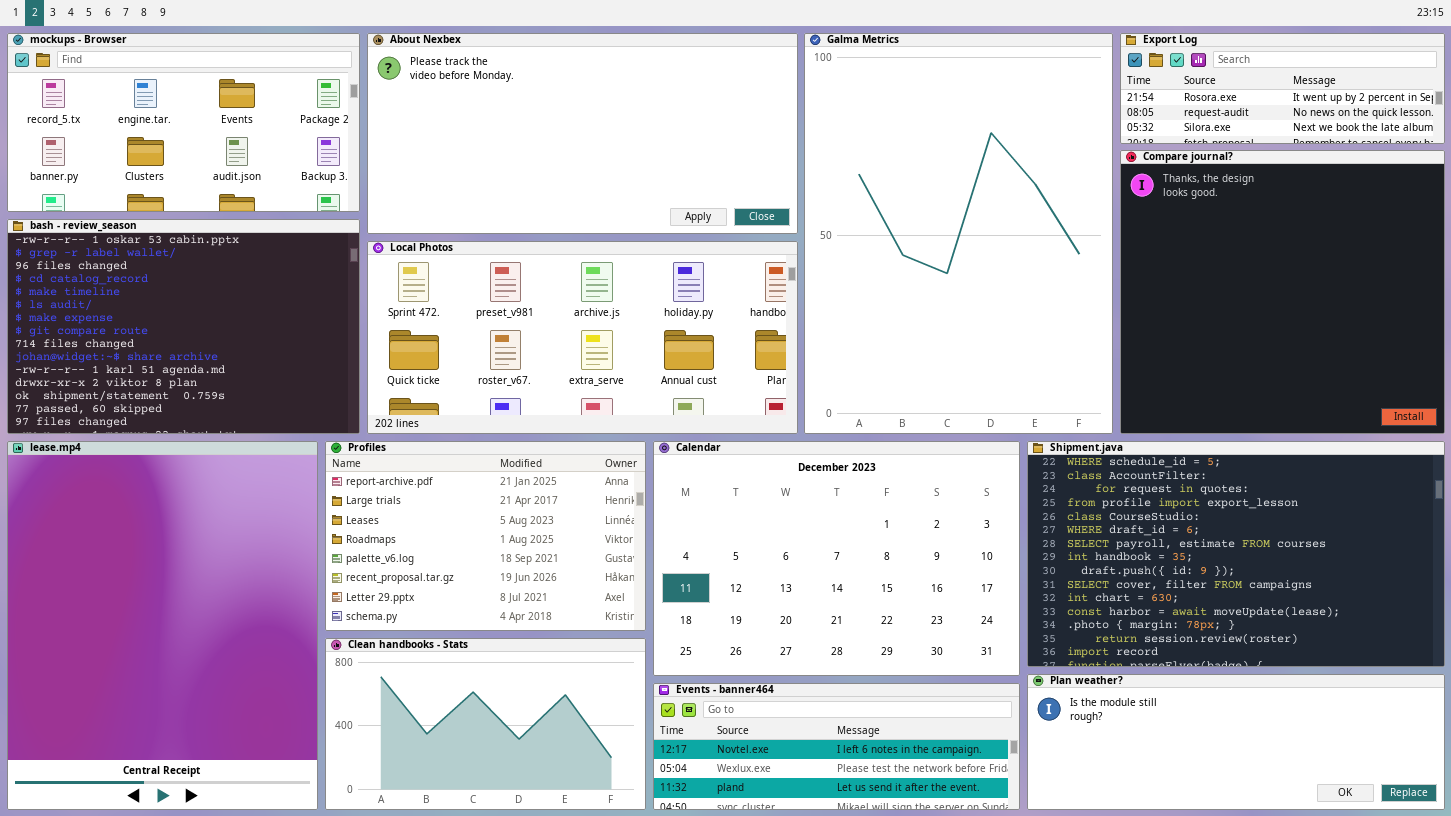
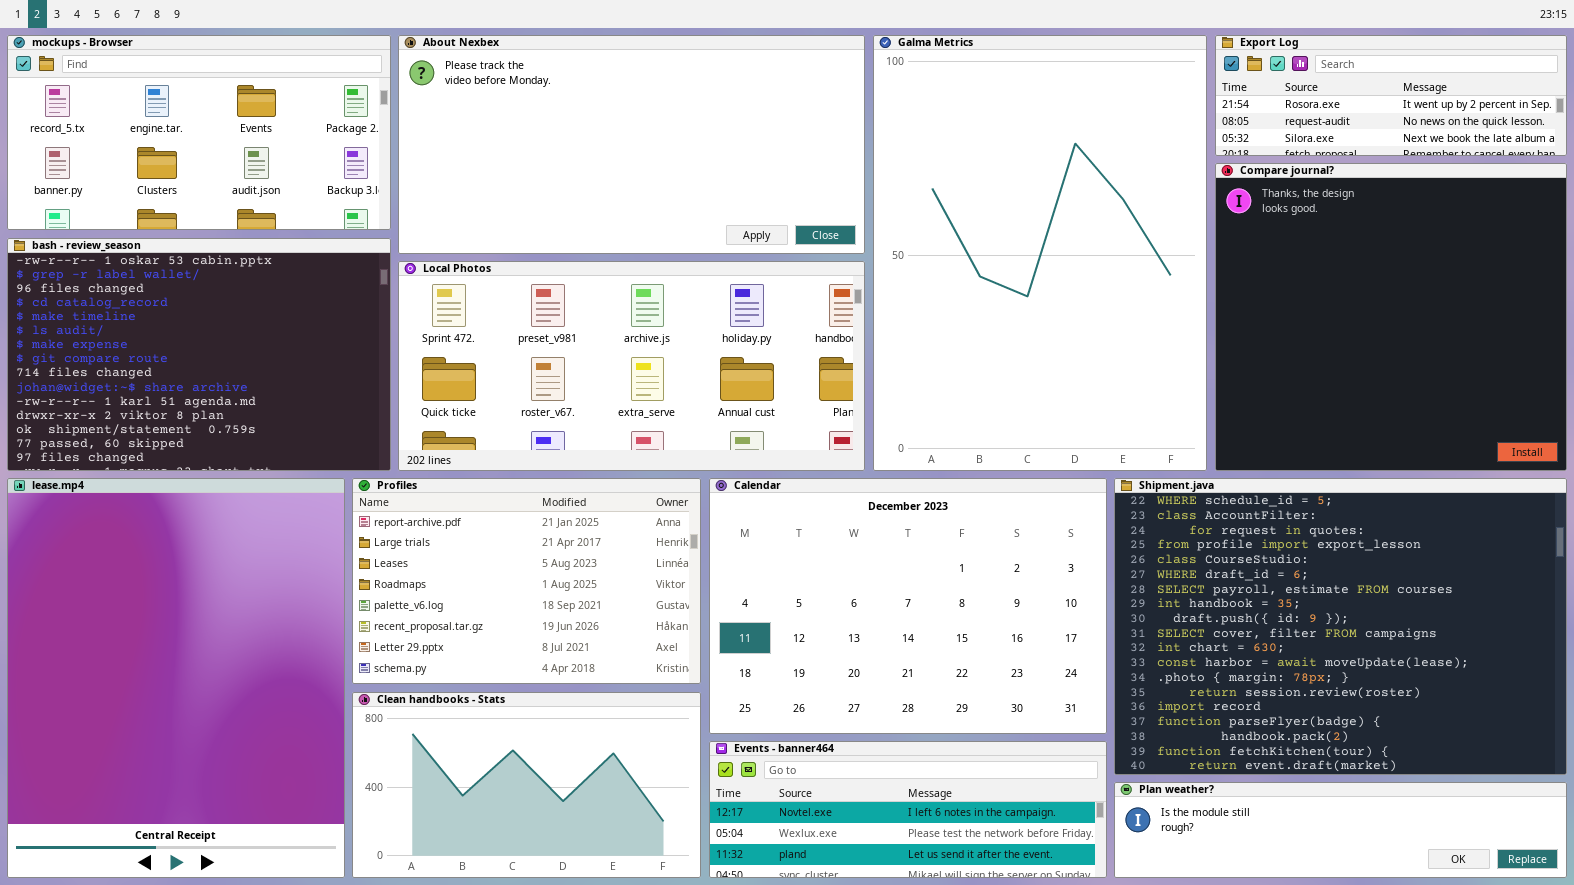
Shipment.java: [1027,441,1445,667] -> [1114,478,1567,775], resized
Plan weather?: [1027,674,1445,810] -> [1114,782,1567,878], resized

